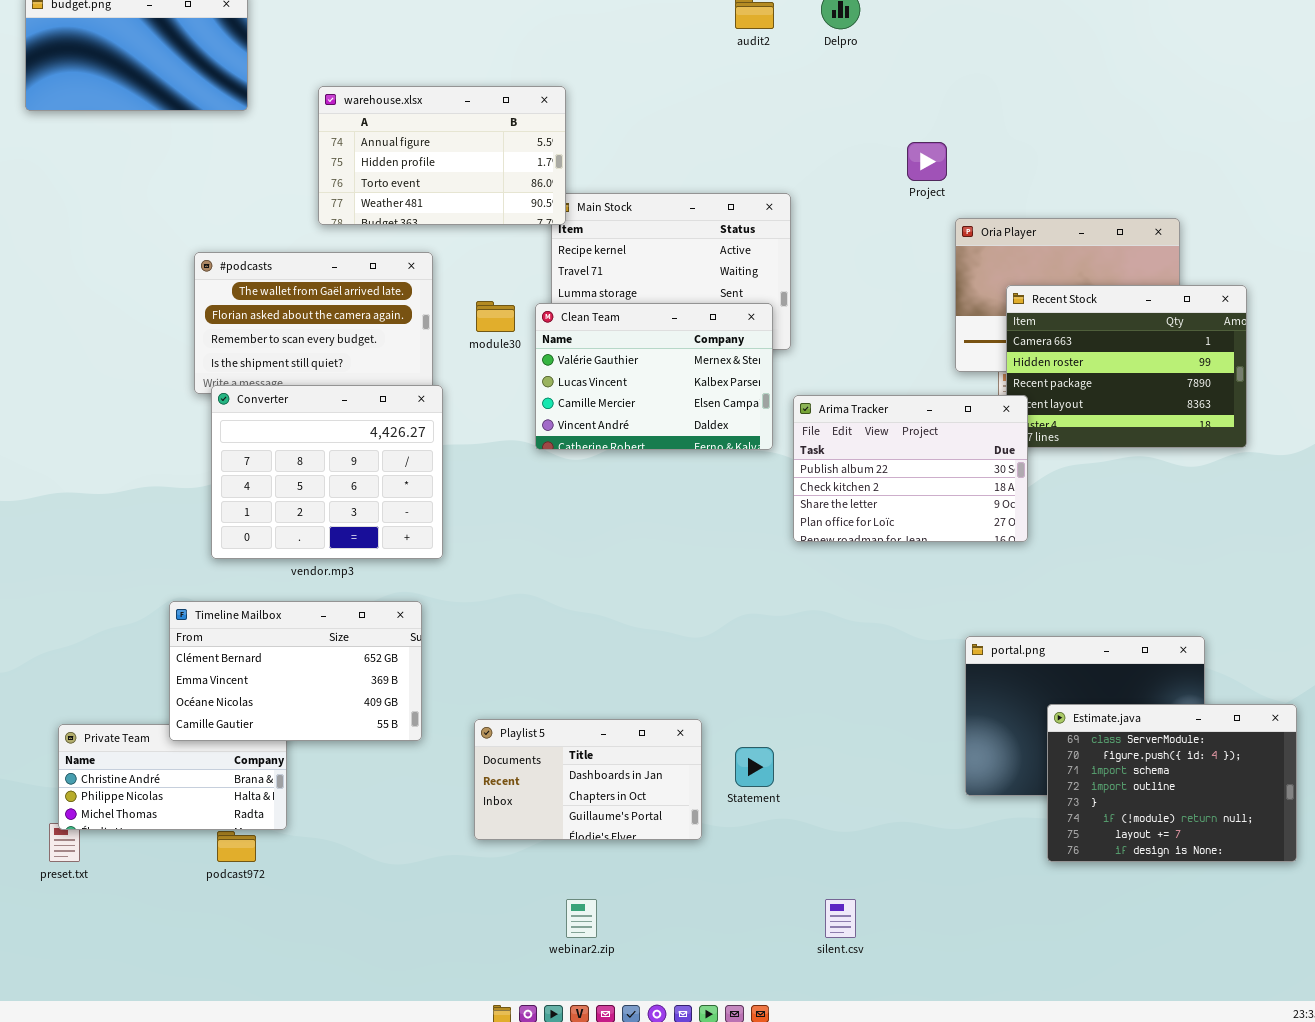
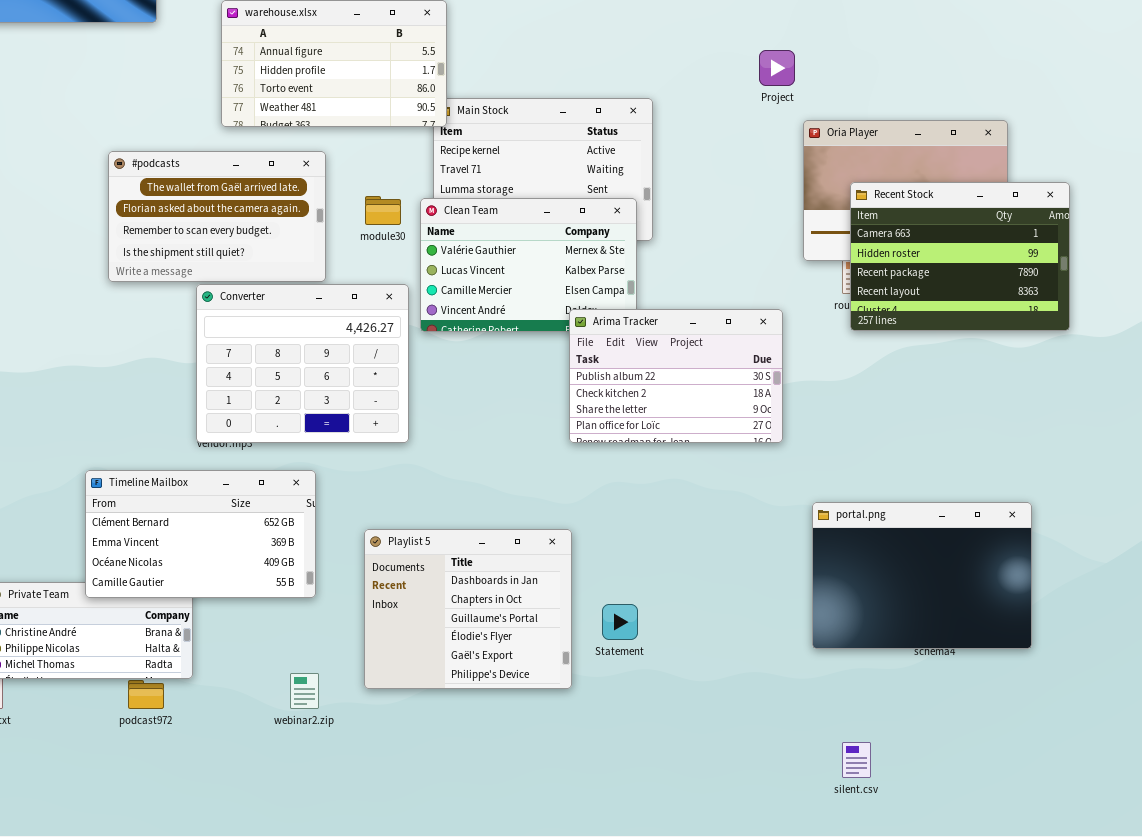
Converter: [211,385,443,559] -> [196,284,409,443], moved
Arima Tracker: [793,395,1028,542] -> [569,309,783,443], moved
Estimate.java: [1047,704,1297,862] -> none, closed
Playlist 5: [474,719,702,840] -> [364,529,572,689], resized
webinar2.zip: [566,899,597,938] -> [290,673,319,709], moved
silent.csv: [825,899,856,938] -> [842,742,871,778], moved

